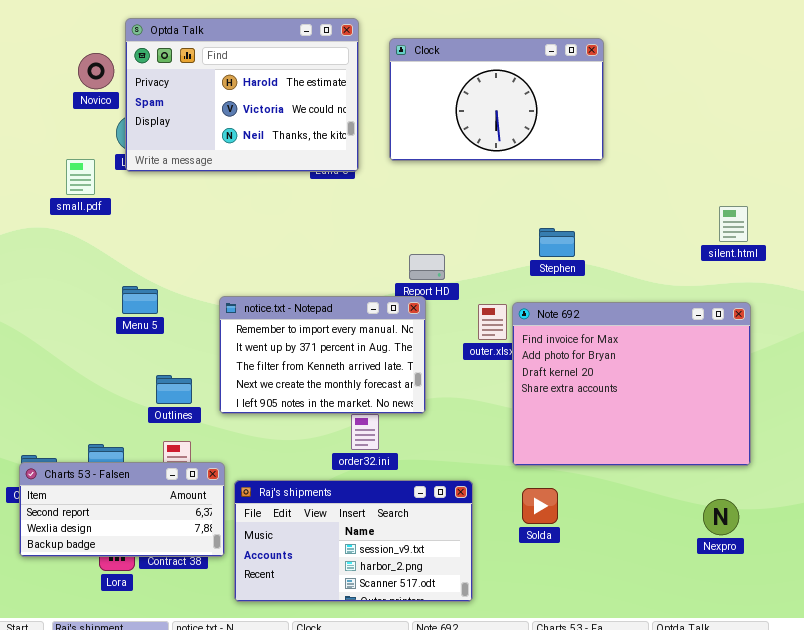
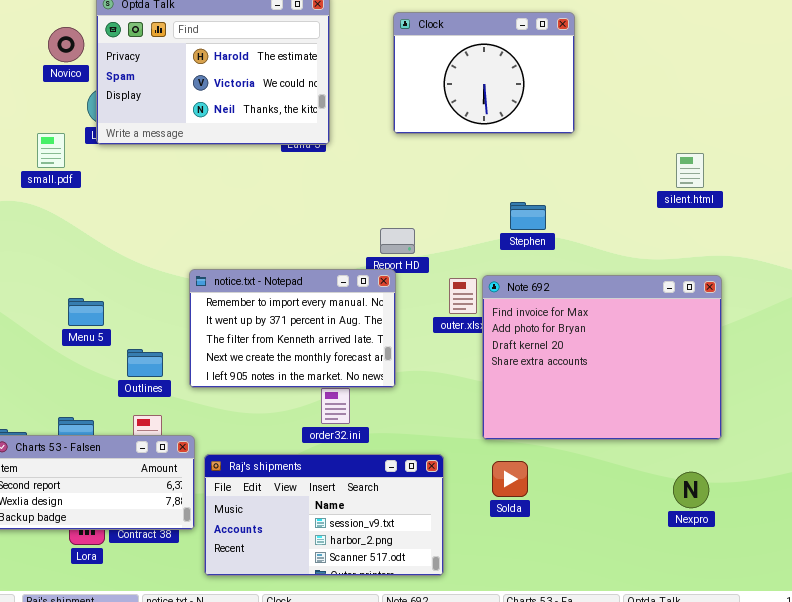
Clock: [389,38,604,161] -> [393,12,575,134], resized
silent.html: [719,206,748,242] -> [676,153,704,188], moved
Menu 5: [122,286,158,314] -> [68,298,104,326], moved

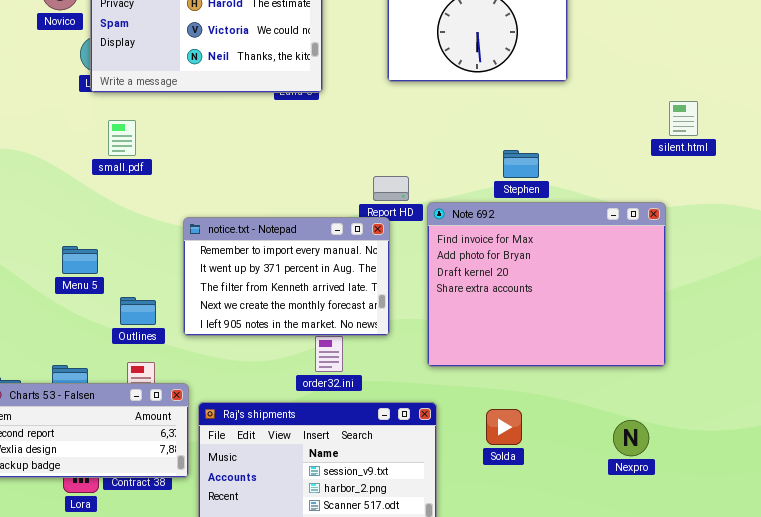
small.pdf: [37,133,65,168] -> [108,120,136,156], moved
Note 692: [482,275,722,440] -> [427,202,666,367], moved
Nexpro: [673,472,709,508] -> [613,420,649,456], moved

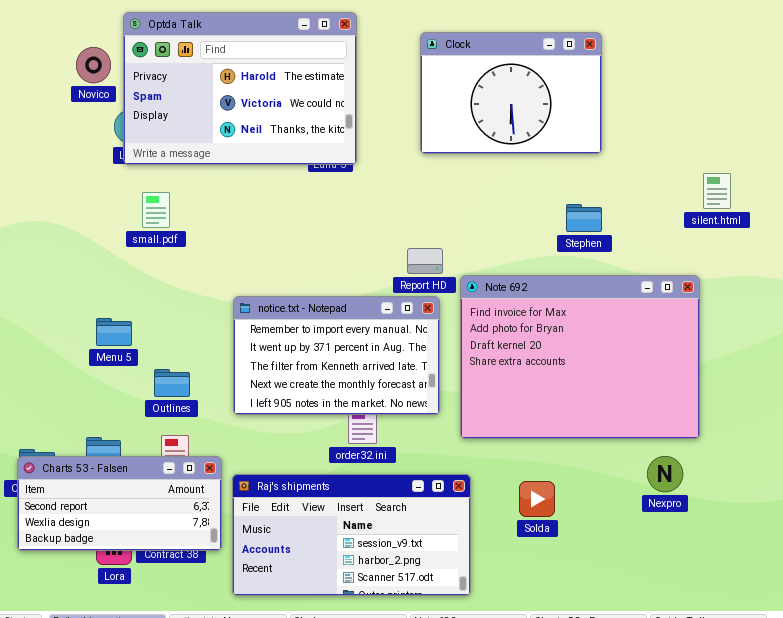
Stephen: [503,150,539,178] -> [566,204,602,232], moved
notice.txt - Notepad: [183,217,390,336] -> [233,296,440,415], moved
Nexpro: [613,420,649,456] -> [647,456,683,492], moved

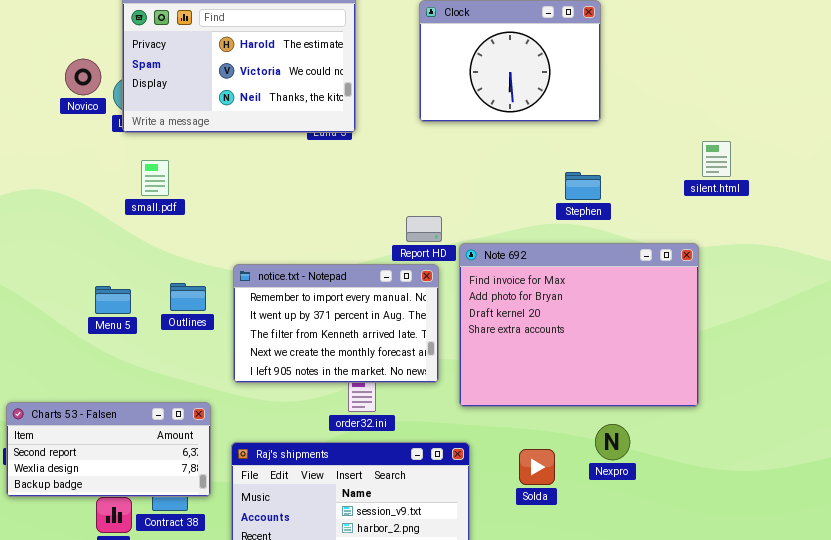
Novico: [76,47,111,83] -> [65,59,101,95], moved
Outlines: [154,369,190,397] -> [170,283,206,311], moved
Charts 53 - Falsen: [17,456,222,551] -> [6,402,211,497], moved
Nexpro: [647,456,683,492] -> [595,424,630,460], moved

